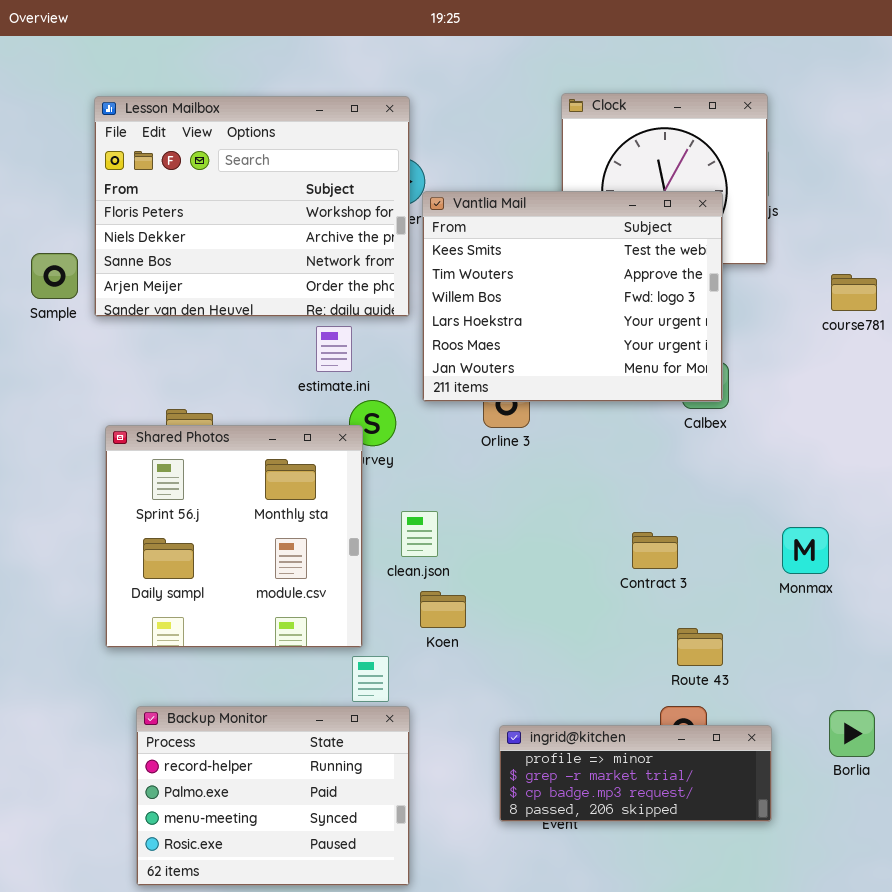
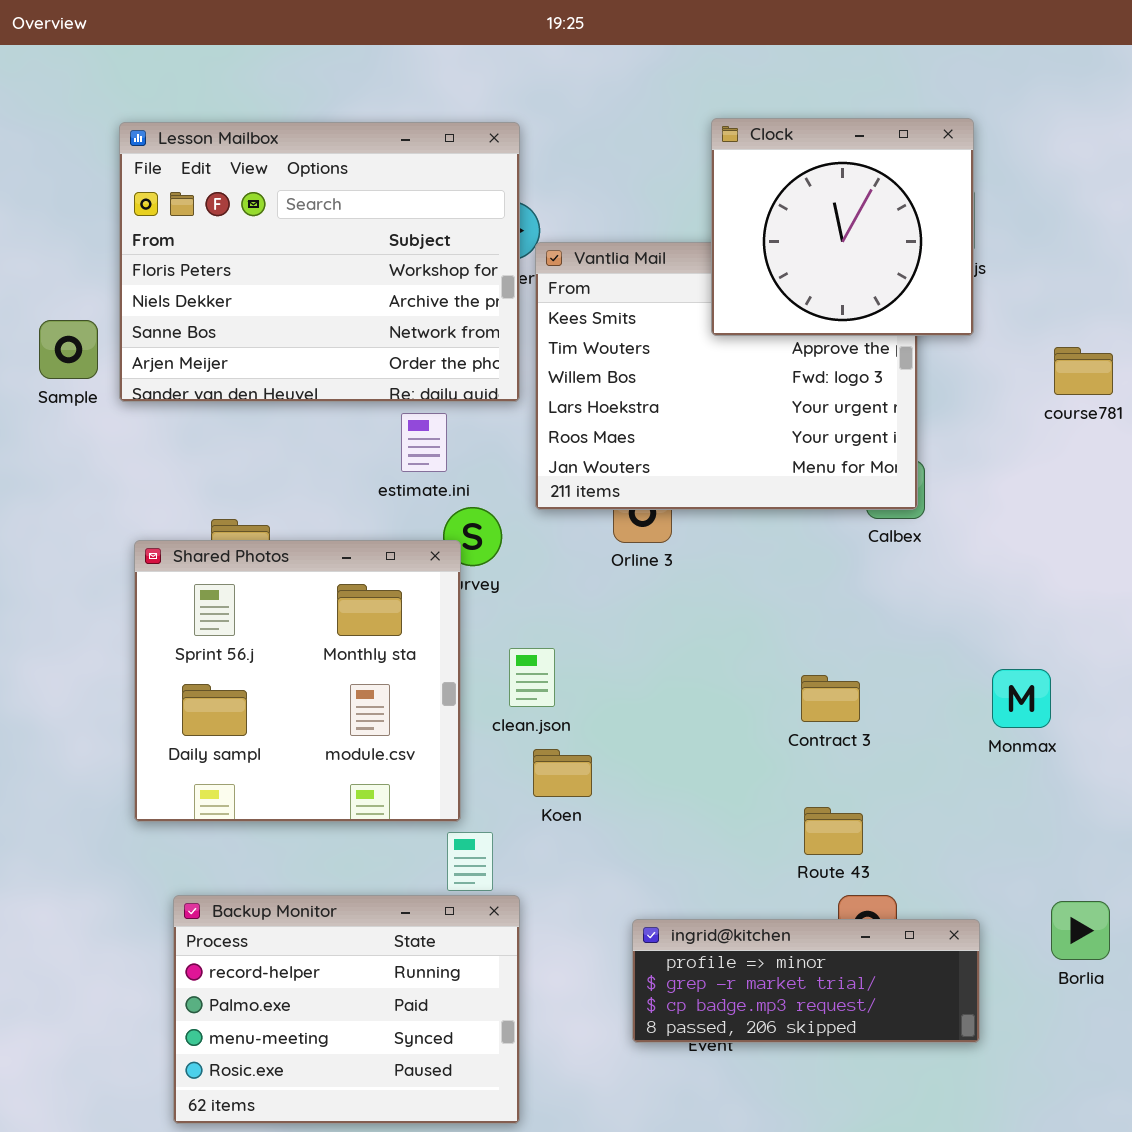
Clock: [561,93,768,265] -> [711,118,974,336], raised
Route 43: [677,628,723,666] -> [804,807,863,855], moved

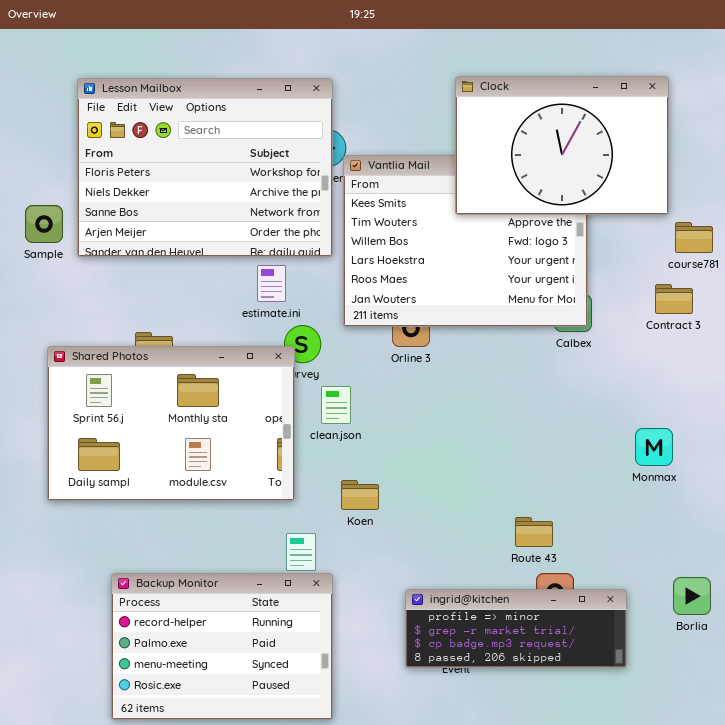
Clock: [711,118,974,336] -> [455,76,669,215], resized
Shared Photos: [134,540,461,822] -> [47,346,295,501], resized
clean.json: [509,648,555,707] -> [321,386,351,424], moved
Contract 3: [801,675,860,722] -> [655,284,693,314], moved

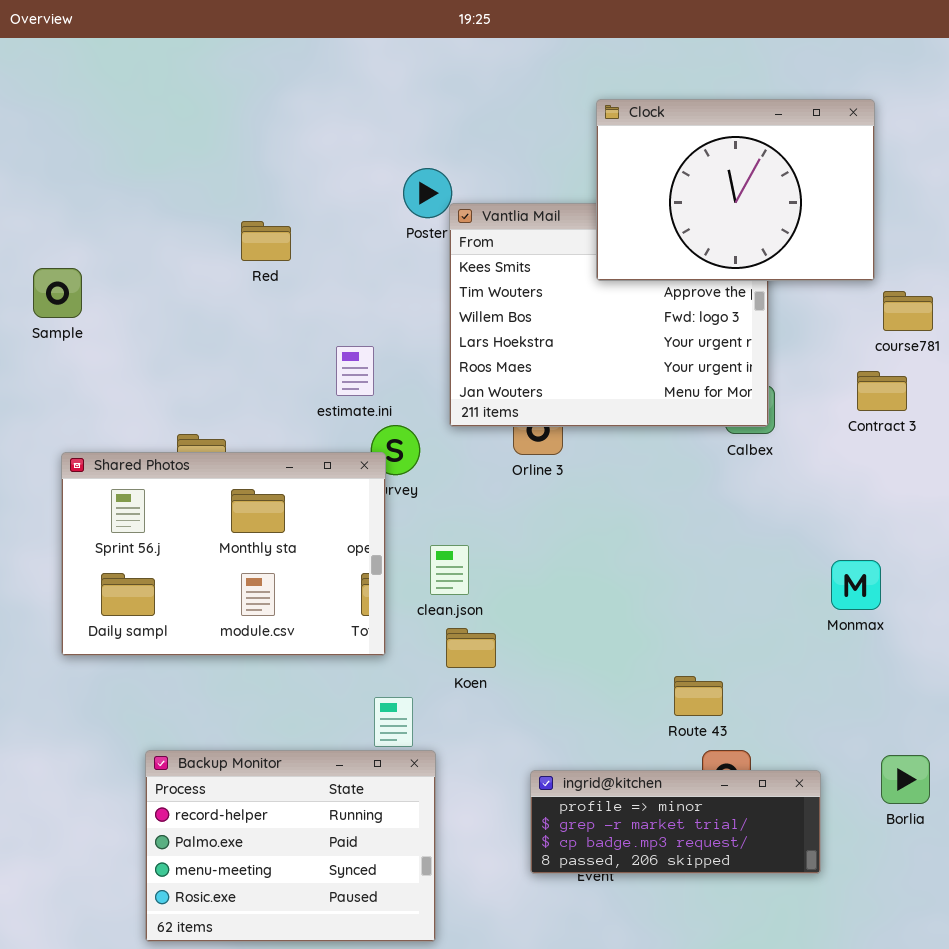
Lesson Mailbox: [77,78,333,257] -> none, closed
clean.json: [321,386,351,424] -> [430,545,469,595], moved

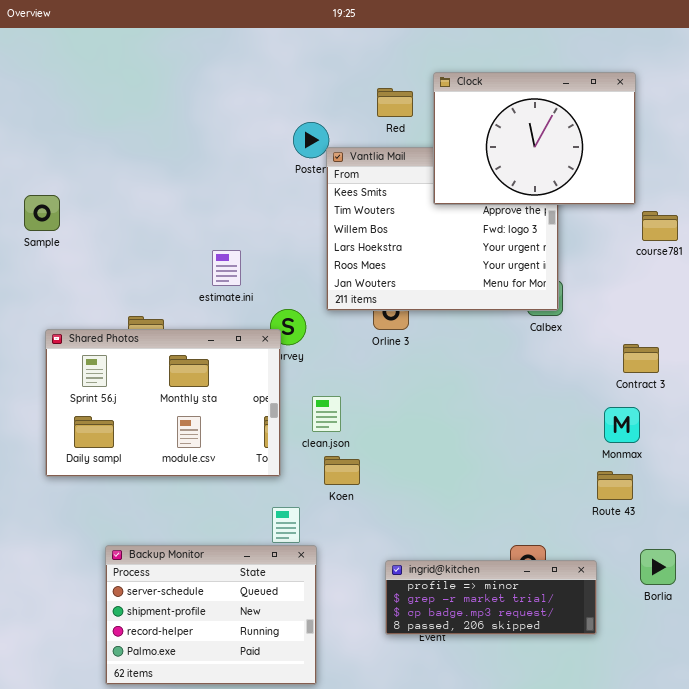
Red: [241,221,291,261] -> [377,88,413,117], moved
estimate.ini: [336,346,374,396] -> [212,250,241,286], moved
Contract 3: [857,371,907,411] -> [623,344,659,373], moved
Route 43: [674,676,723,716] -> [597,471,633,500], moved
Backup Monitor: [145,750,436,942] -> [105,545,317,685], scrolled up 2 rows

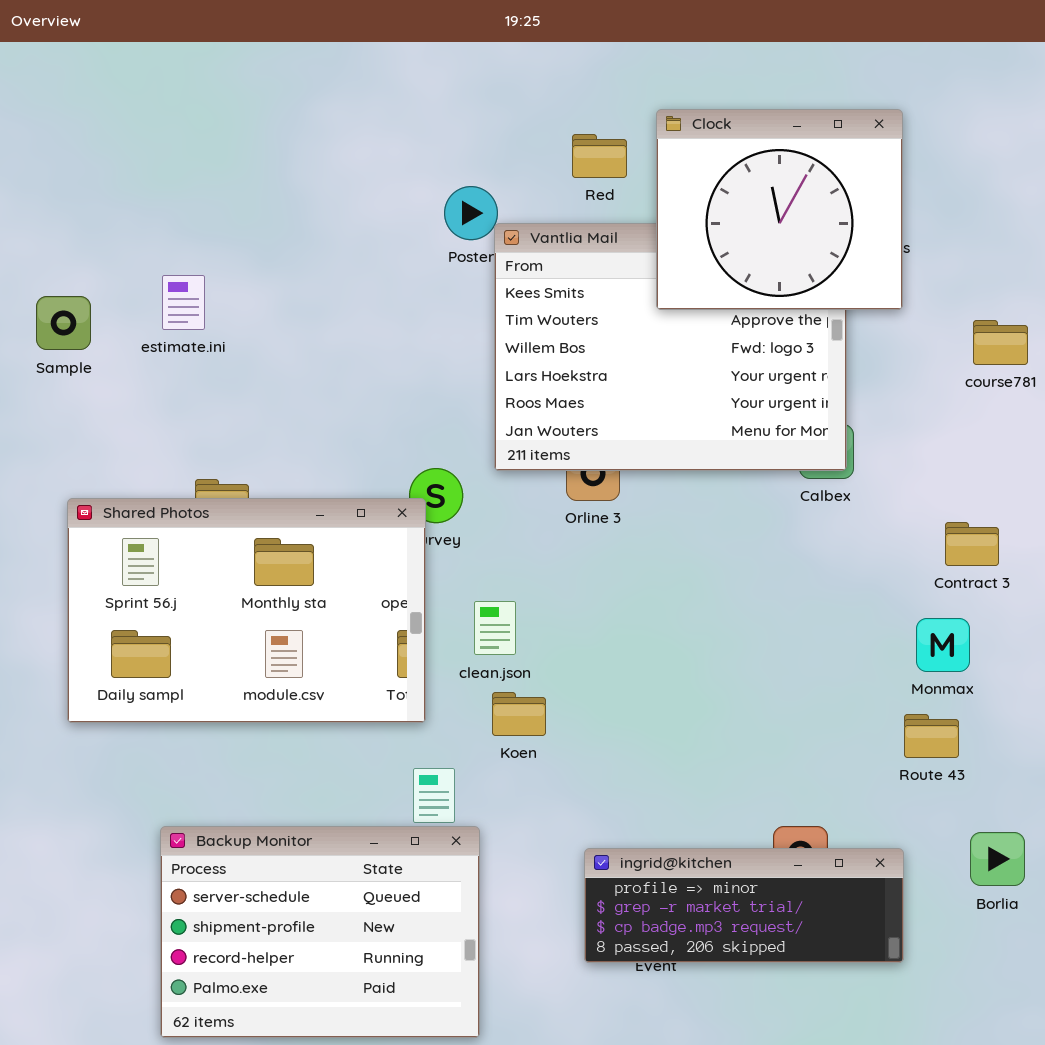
Clock: [433,72,636,205] -> [656,109,903,310], resized
estimate.ini: [212,250,241,286] -> [162,275,205,330], moved

